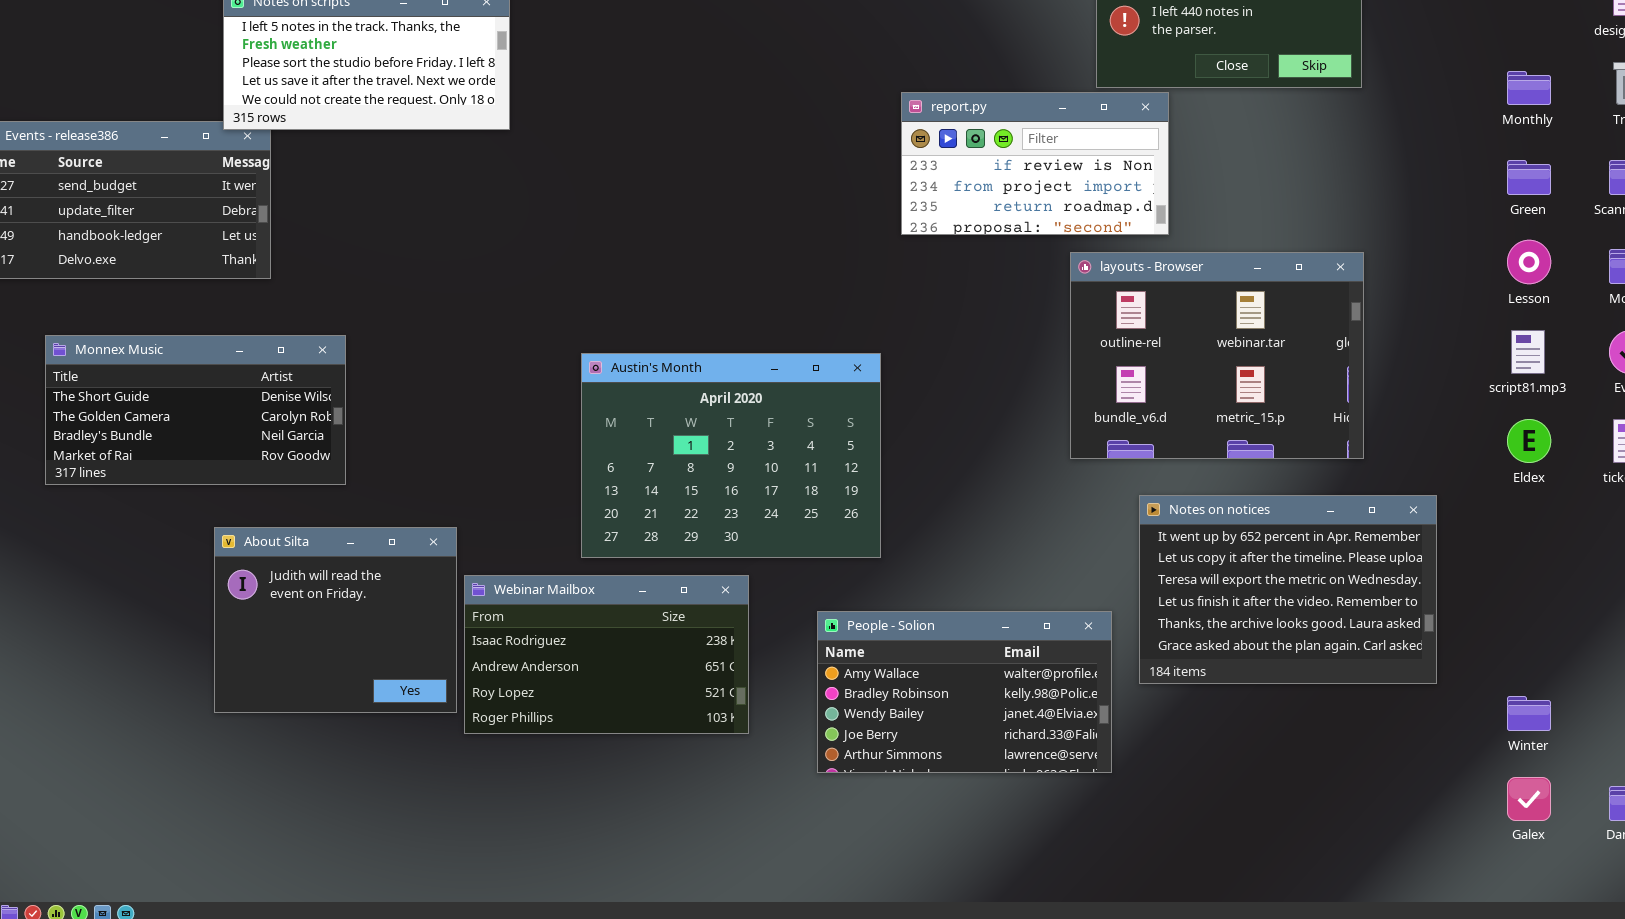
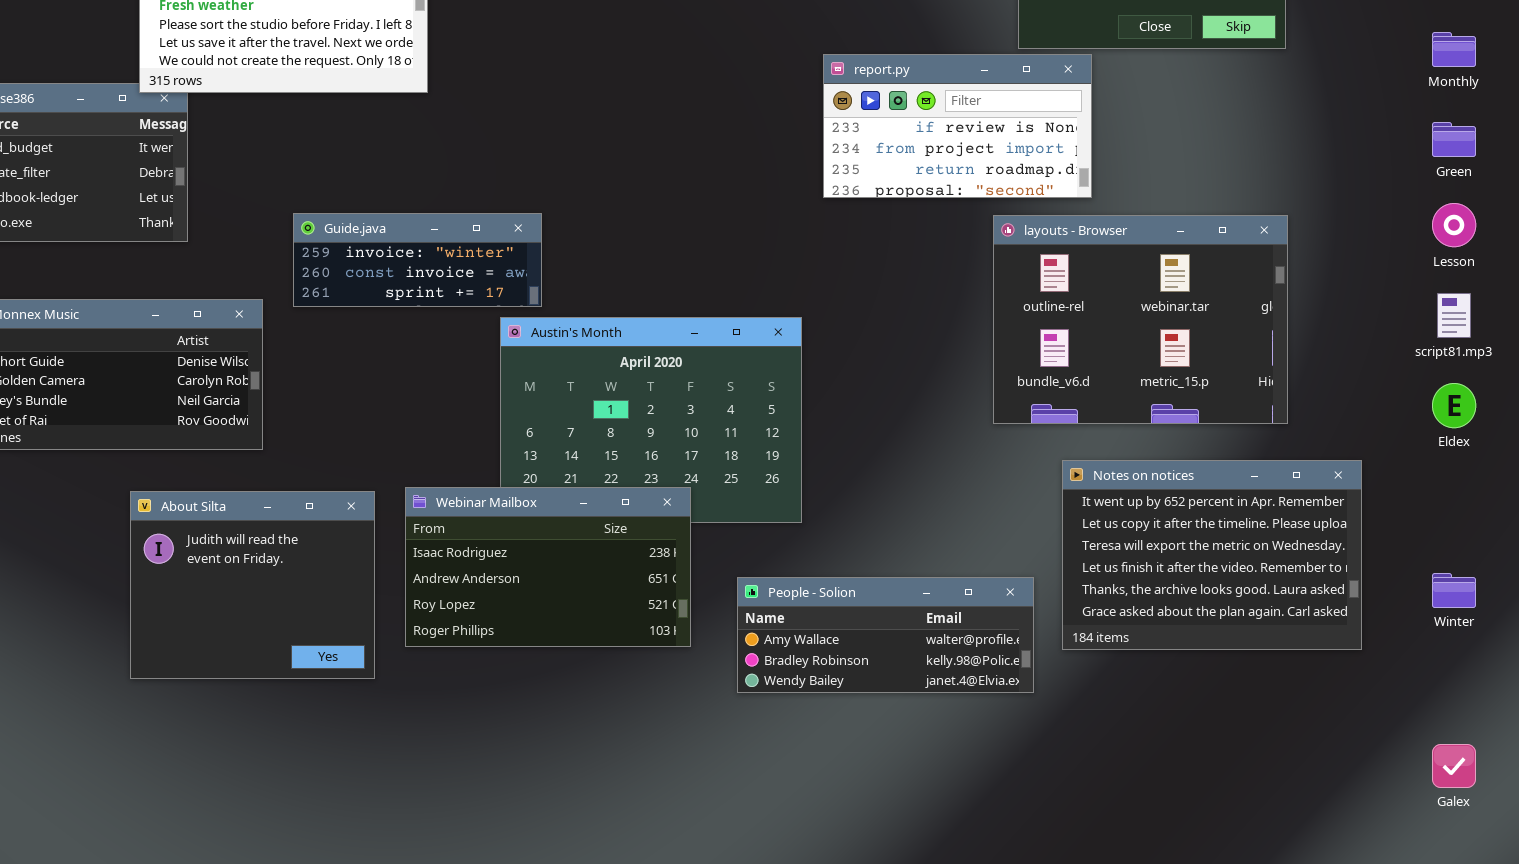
Guide.java: none -> [293,213,542,307], opened
Webinar Mailbox: [464,575,749,734] -> [405,487,691,647], moved
People - Solion: [817,611,1112,773] -> [737,577,1034,693], resized
Winter: [1507,696,1551,731] -> [1432,573,1476,608], moved

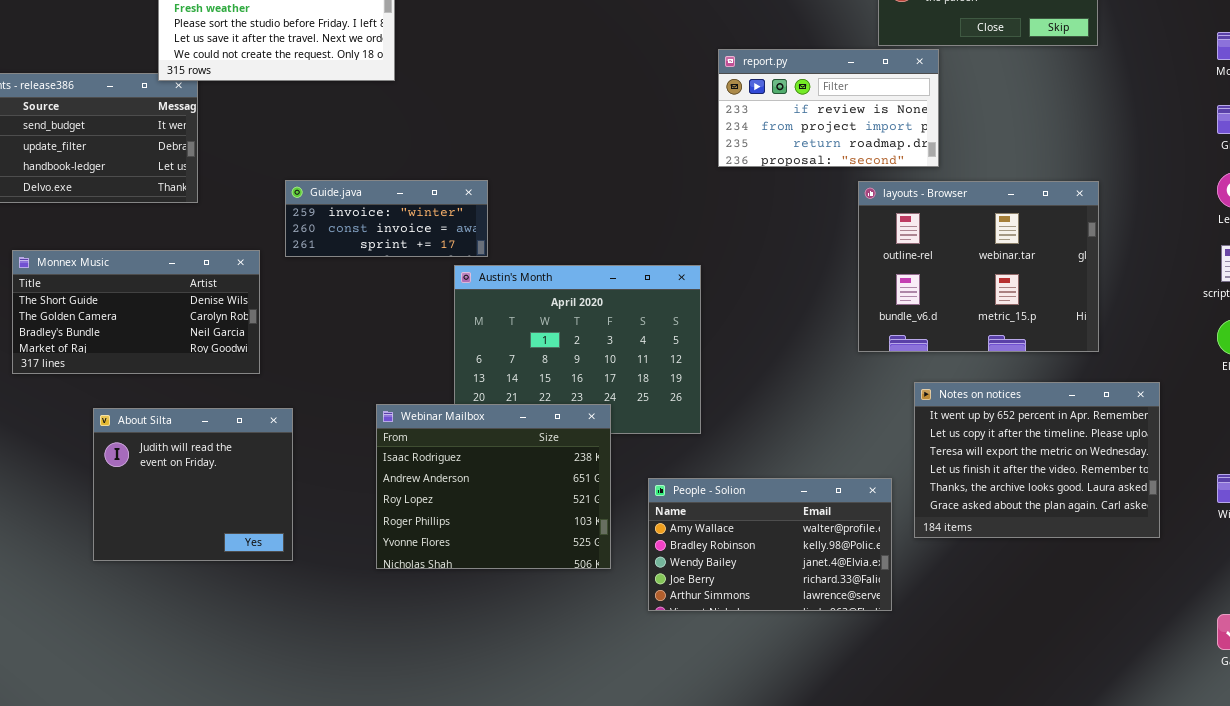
Webinar Mailbox: [405,487,691,647] -> [376,404,611,569], resized
About Silta: [130,491,375,679] -> [93,408,293,561], moved
People - Solion: [737,577,1034,693] -> [648,478,892,611], resized

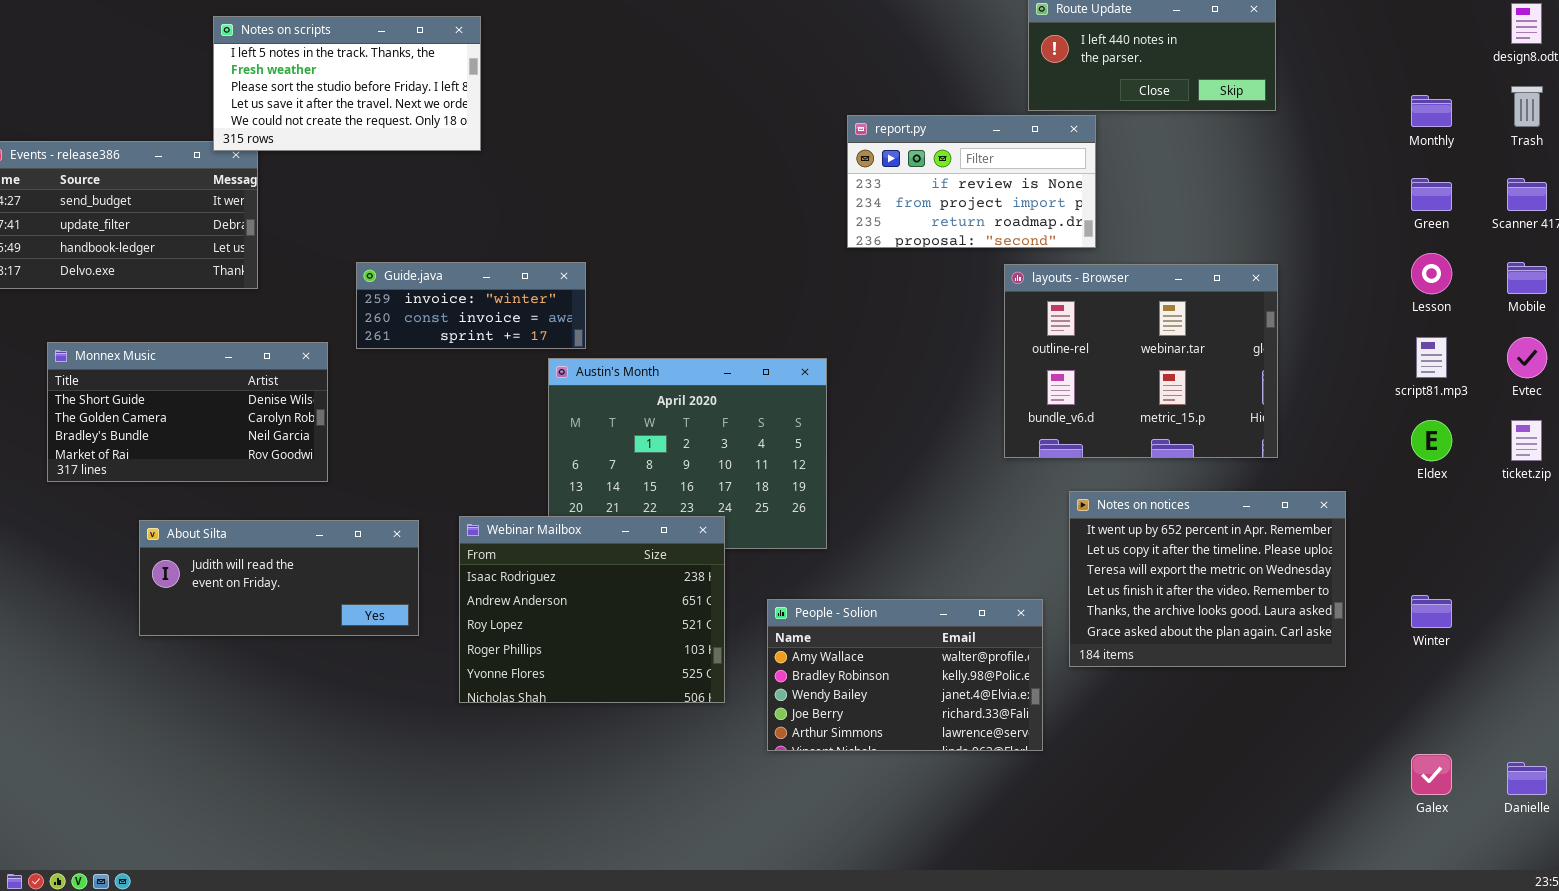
About Silta: [93,408,293,561] -> [139,520,419,636], resized

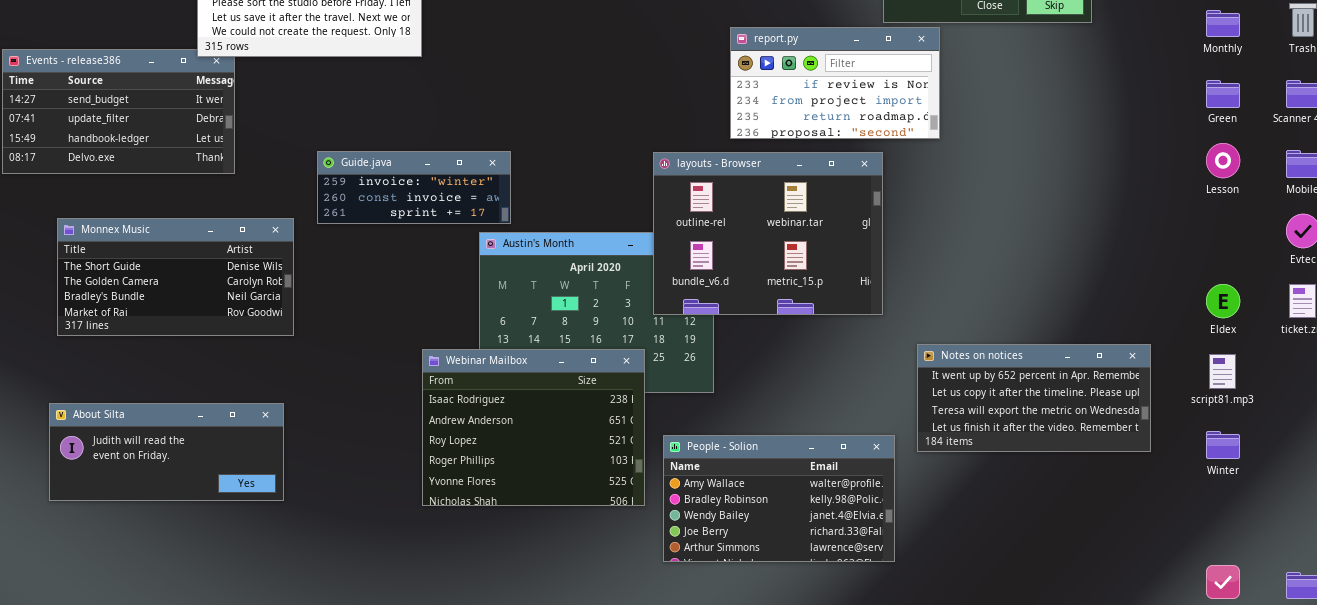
layouts - Browser: [1004,264,1278,458] -> [653,152,883,315], moved
script81.mp3: [1416,337,1447,378] -> [1209,354,1236,389], moved
Notes on notices: [1069,491,1346,667] -> [917,344,1151,452], resized
Webinar Mailbox: [459,516,725,703] -> [422,349,645,506], moved
About Silta: [139,520,419,636] -> [49,403,284,501], moved

